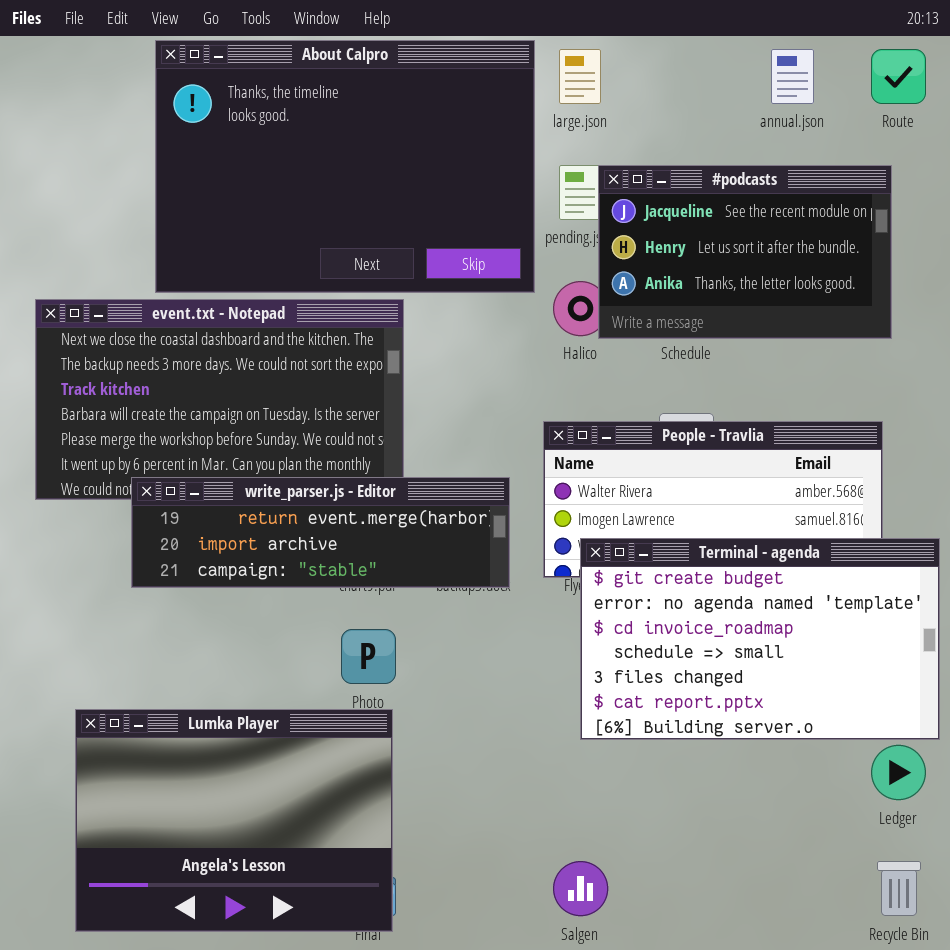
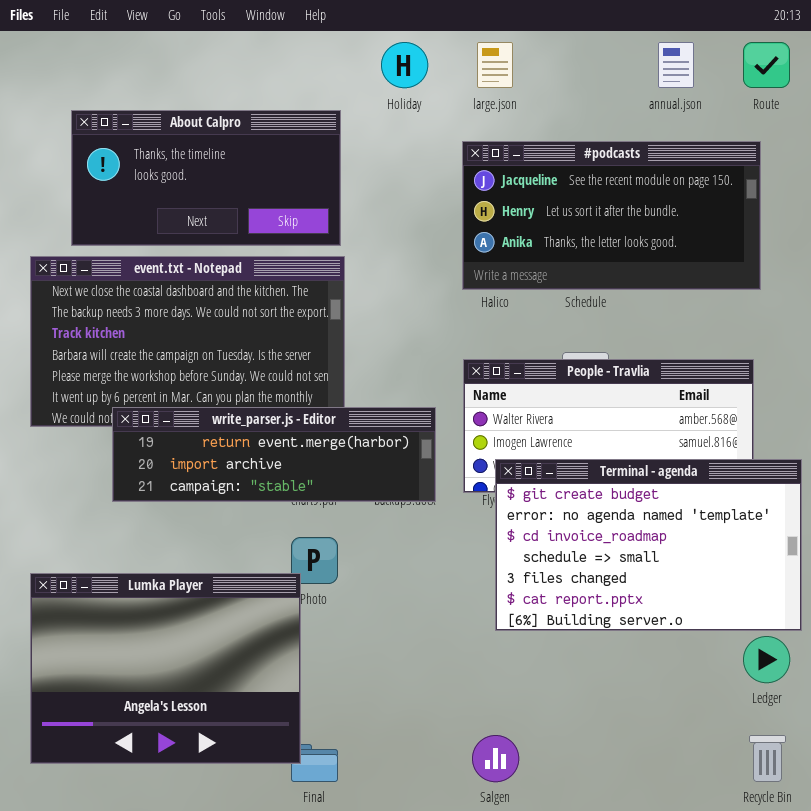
About Calpro: [155,40,535,293] -> [71,110,341,246], moved, resized
#podcasts: [598,165,892,339] -> [462,141,761,290], resized
Lumka Player: [75,709,393,932] -> [30,573,301,764], moved

